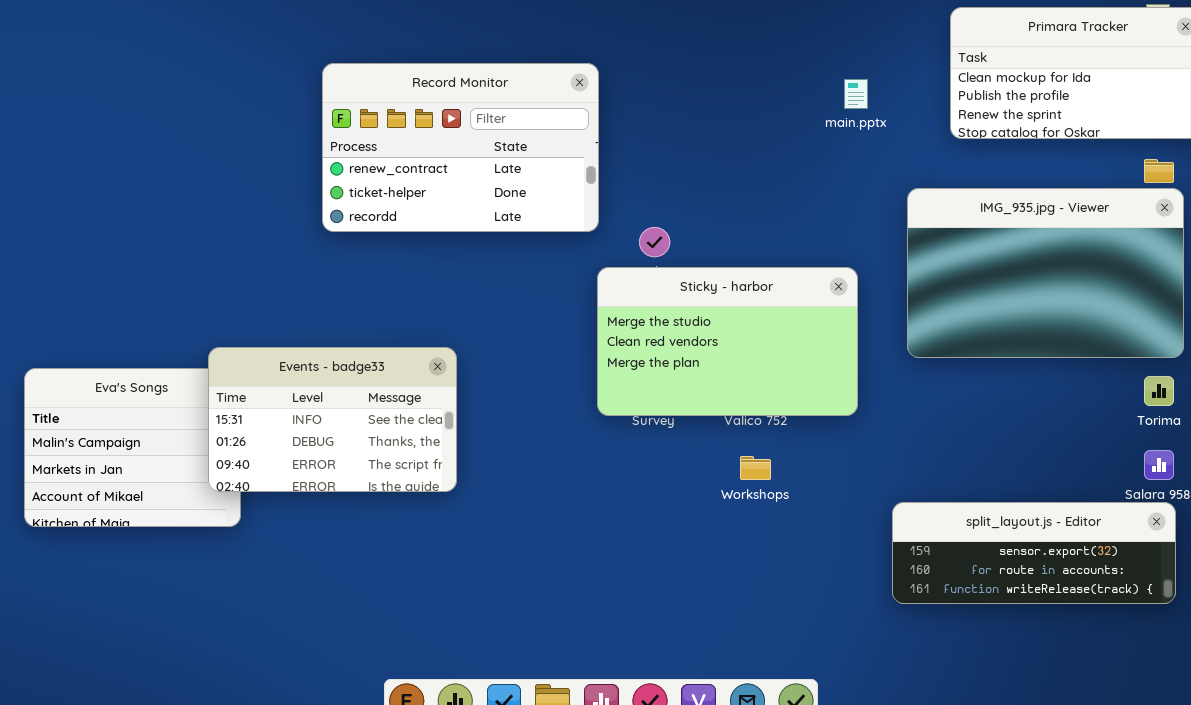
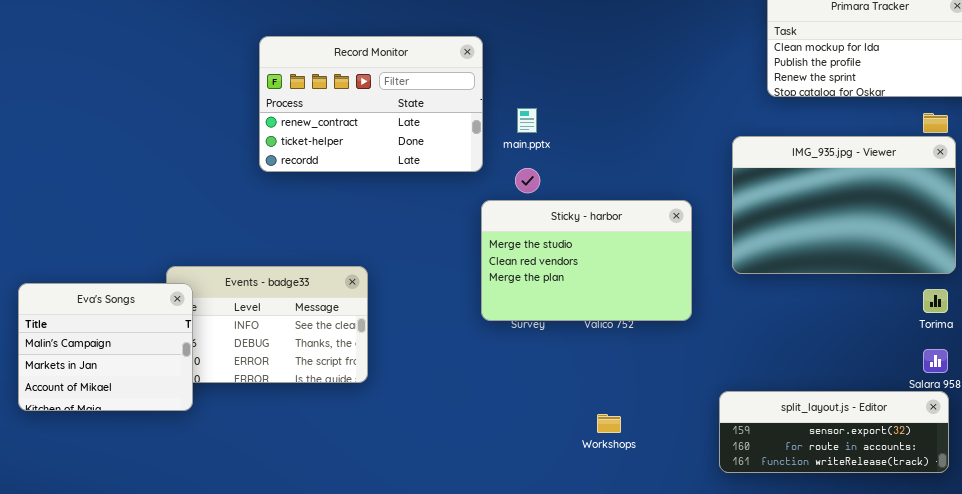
main.pptx: [844,79,868,109] -> [517,108,537,133], moved
Eva's Songs: [24,368,241,527] -> [18,283,193,411], raised
Workshops: [740,456,771,480] -> [597,414,621,433], moved

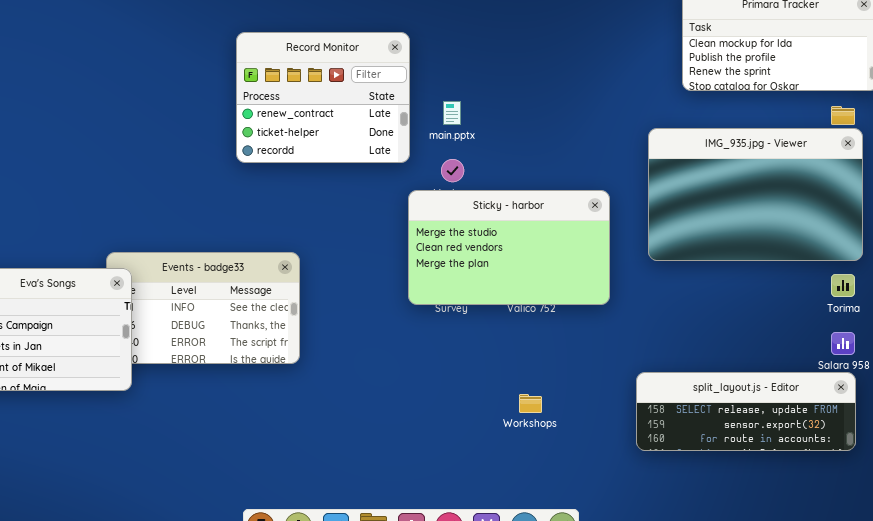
Record Monitor: [259,36,483,172] -> [236,32,410,163], resized
split_layout.js - Editor: [719,391,949,473] -> [636,372,856,451], scrolled up 1 row

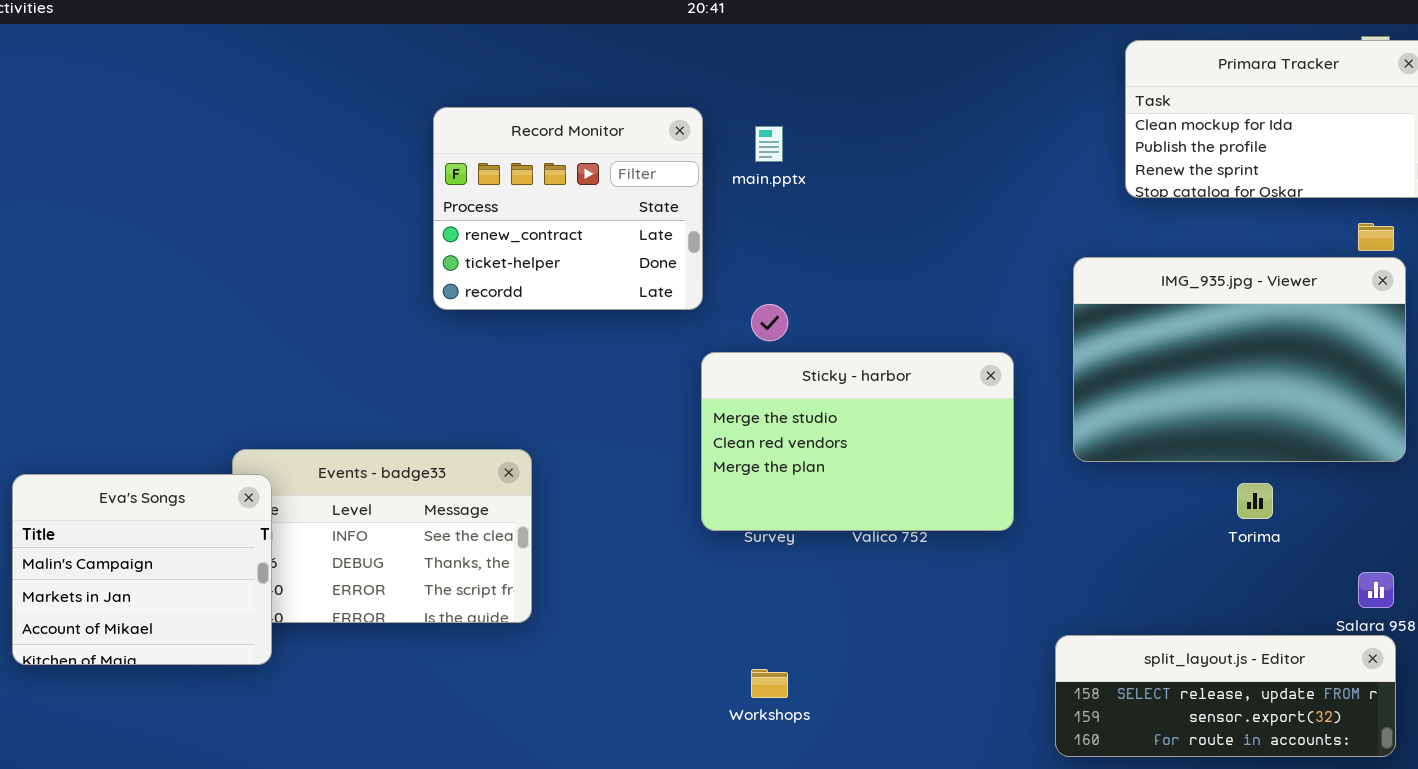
main.pptx: [443,101,461,125] -> [755,126,783,162], moved
Torima: [831,274,855,297] -> [1237,483,1273,519], moved
Workshops: [519,394,542,413] -> [751,669,788,698], moved

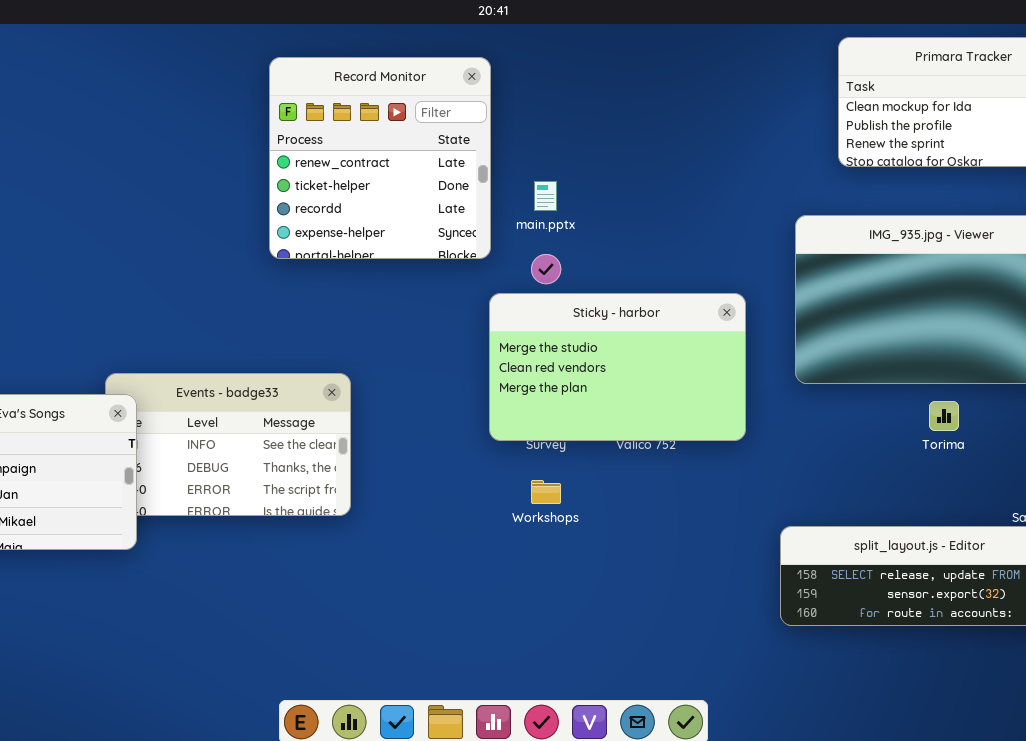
Record Monitor: [433,107,703,310] -> [269,57,491,259], resized
main.pptx: [755,126,783,162] -> [534,181,557,211], moved
Workshops: [751,669,788,698] -> [531,480,561,504], moved

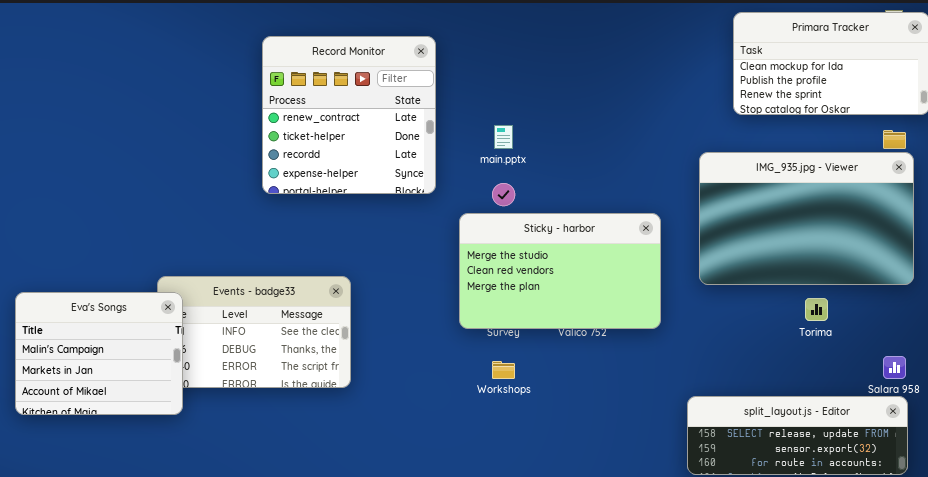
Record Monitor: [269,57,491,259] -> [262,36,436,194], moved

